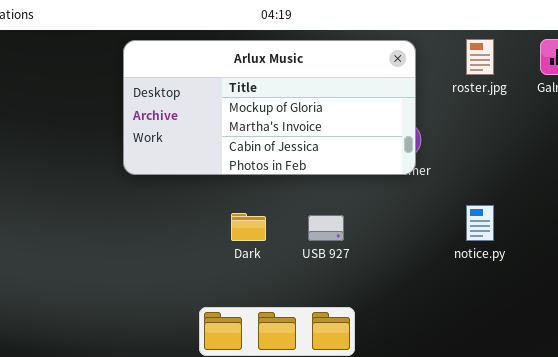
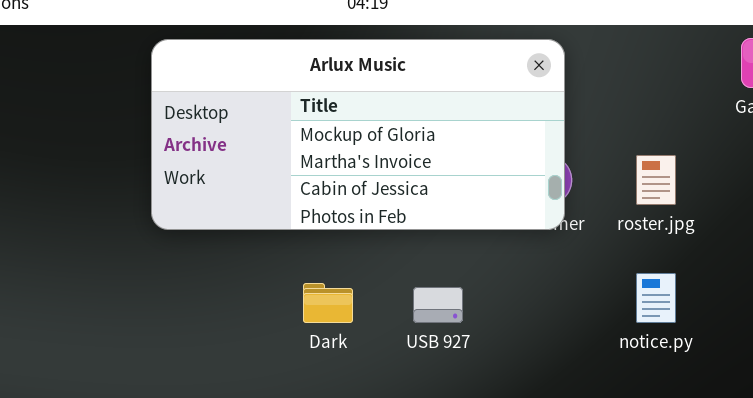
roster.jpg: [466,39,494,75] -> [636,155,676,205], moved

